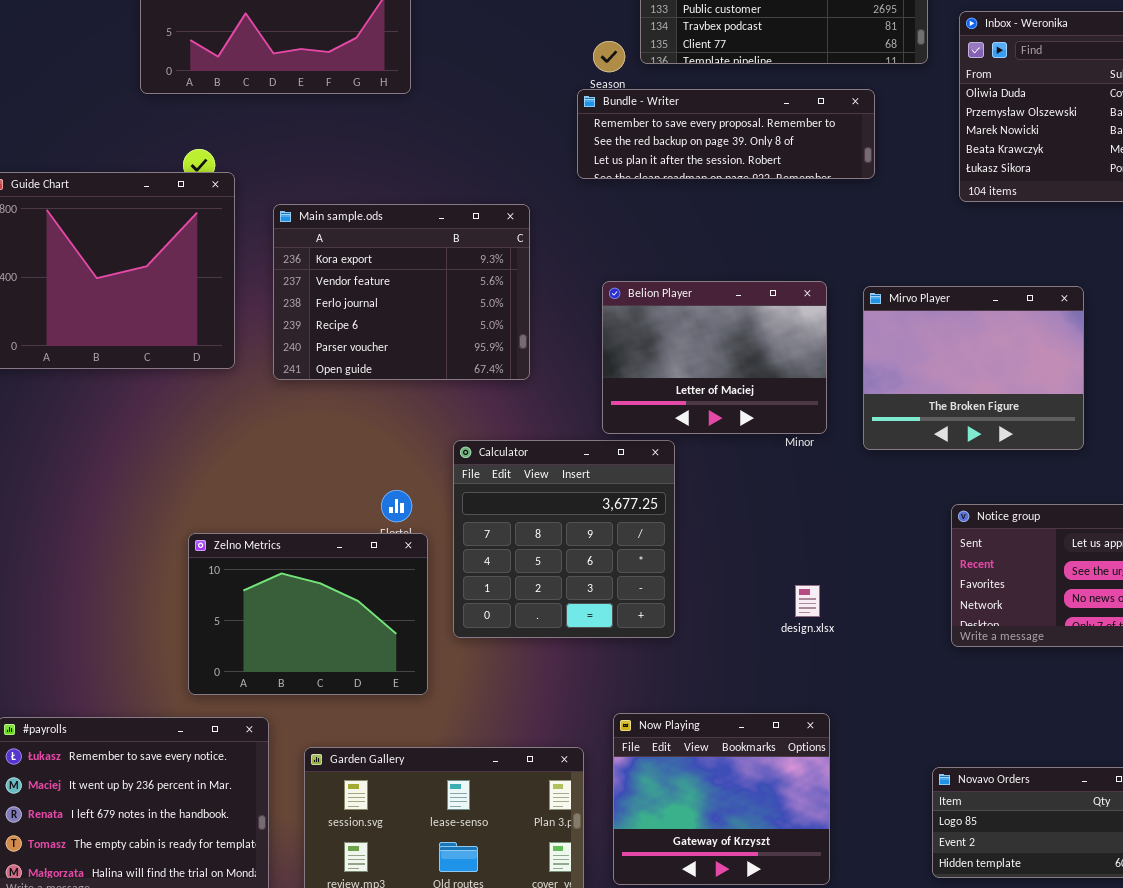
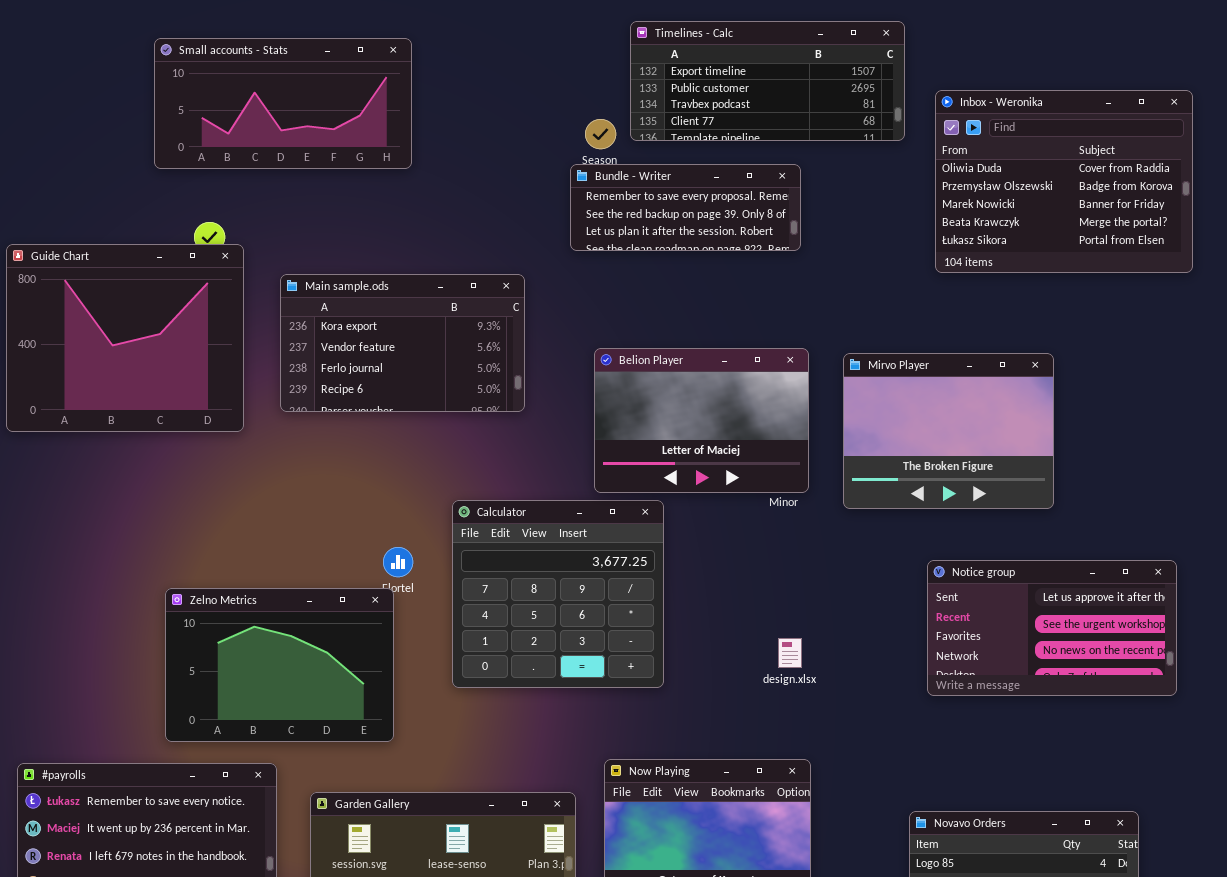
Bundle - Writer: [577,89,875,179] -> [570,164,801,251], resized
Main sample.ods: [273,204,530,380] -> [280,274,525,412], resized
Zelno Metrics: [188,533,428,695] -> [165,588,394,742], moved

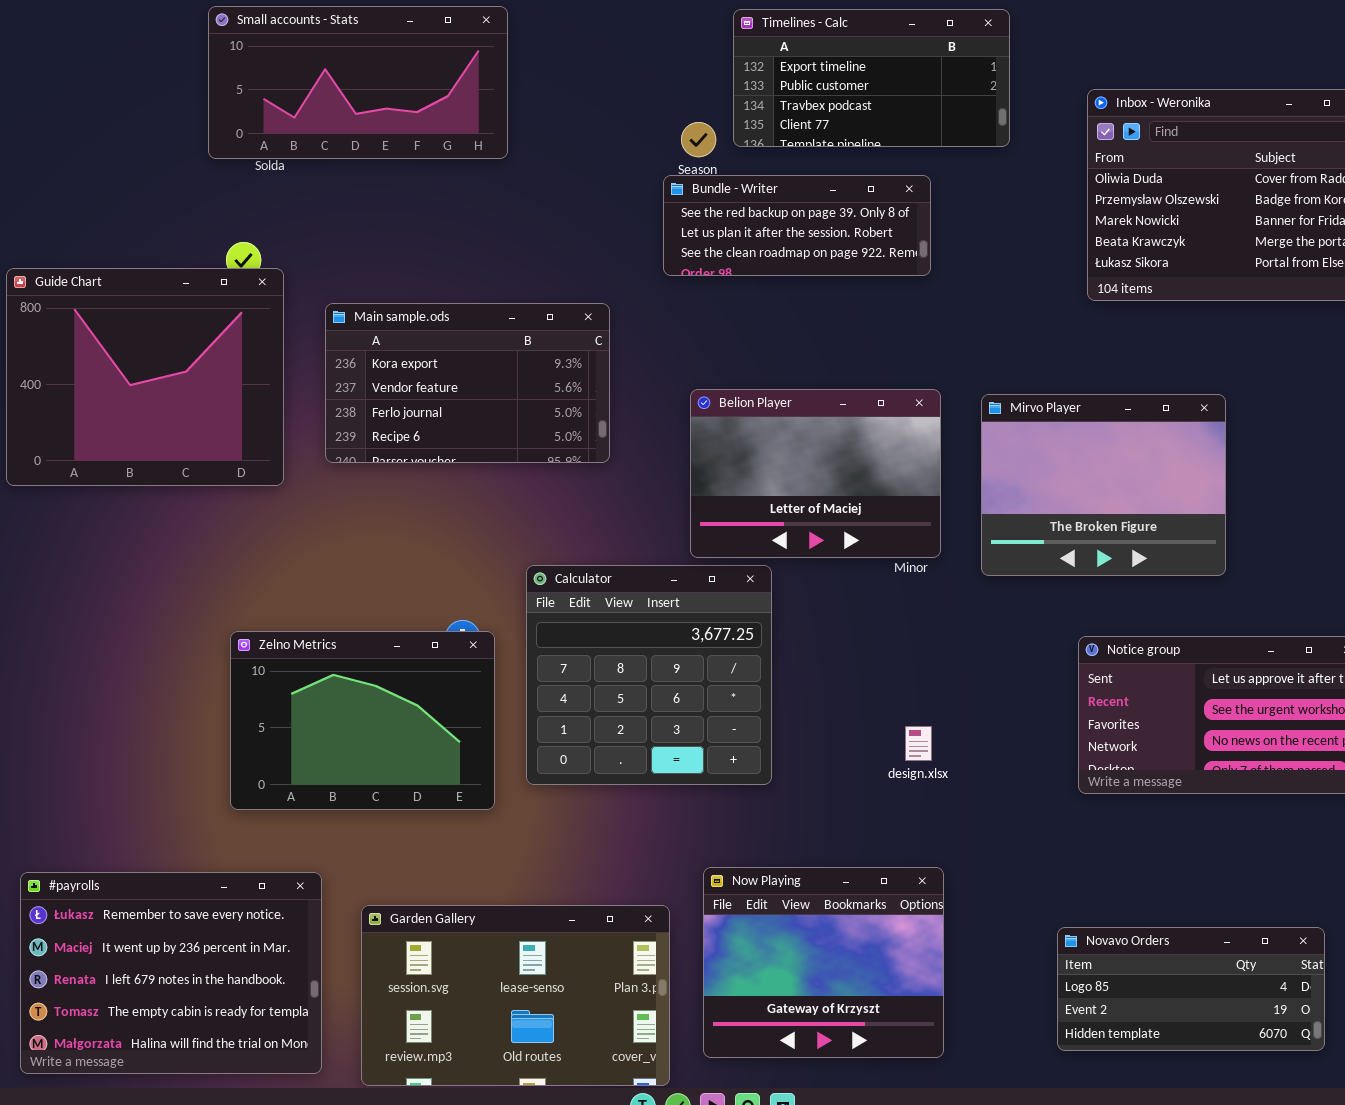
Timelines - Calc: [630,21,905,141] -> [733,9,1010,147], resized
Small accounts - Stats: [154,38,412,169] -> [208,6,508,159], moved
Bundle - Writer: [570,164,801,251] -> [663,175,931,276], scrolled down 1 row
Zelno Metrics: [165,588,394,742] -> [230,631,495,810], moved

